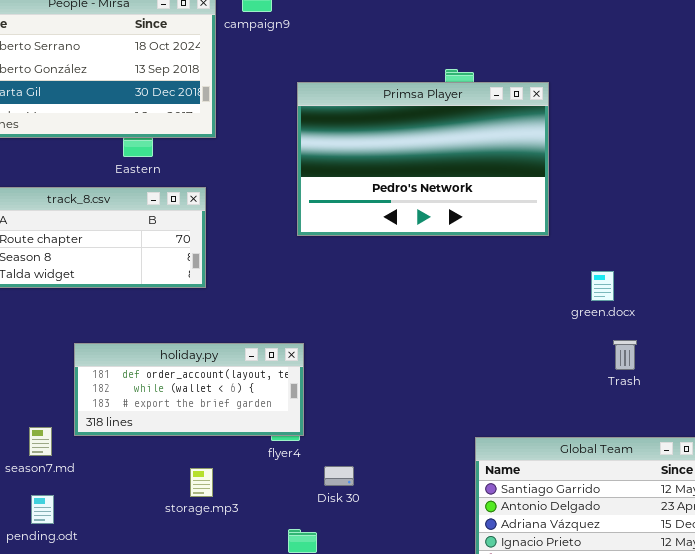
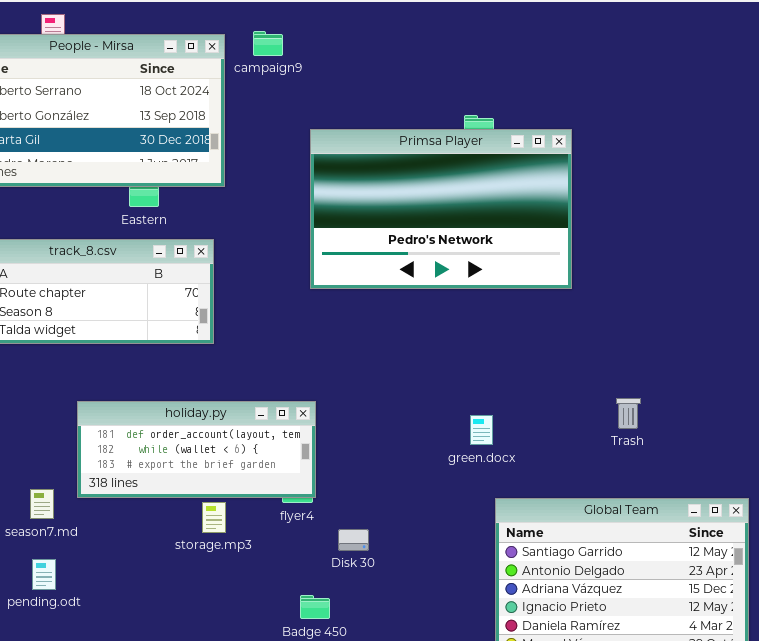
green.docx: [591,271,614,301] -> [470,415,493,445], moved
Trash: [613,340,637,370] -> [616,398,641,429], moved
storage.mp3: [190,468,213,497] -> [202,502,226,533], moved

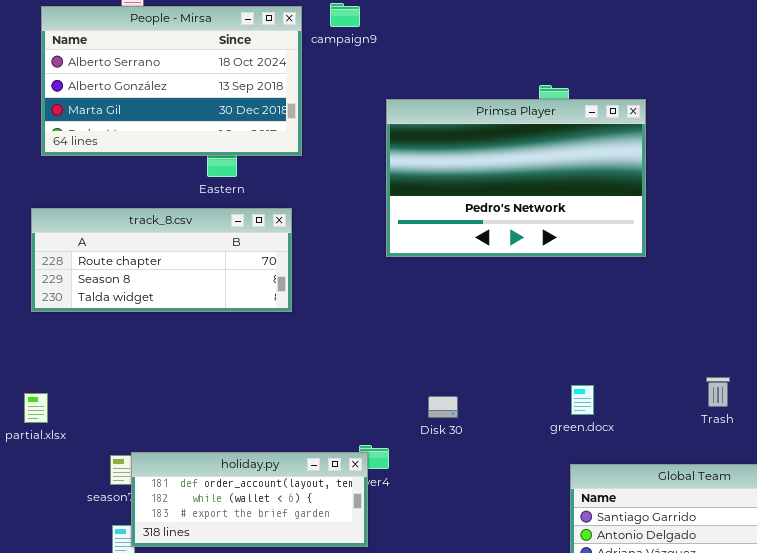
Trash: [616,398,641,429] -> [706,377,730,407], moved
holiday.py: [77,401,316,498] -> [131,452,368,547], moved
green.docx: [470,415,493,445] -> [571,385,594,415], moved
Disk 30: [338,529,369,551] -> [428,396,458,418], moved

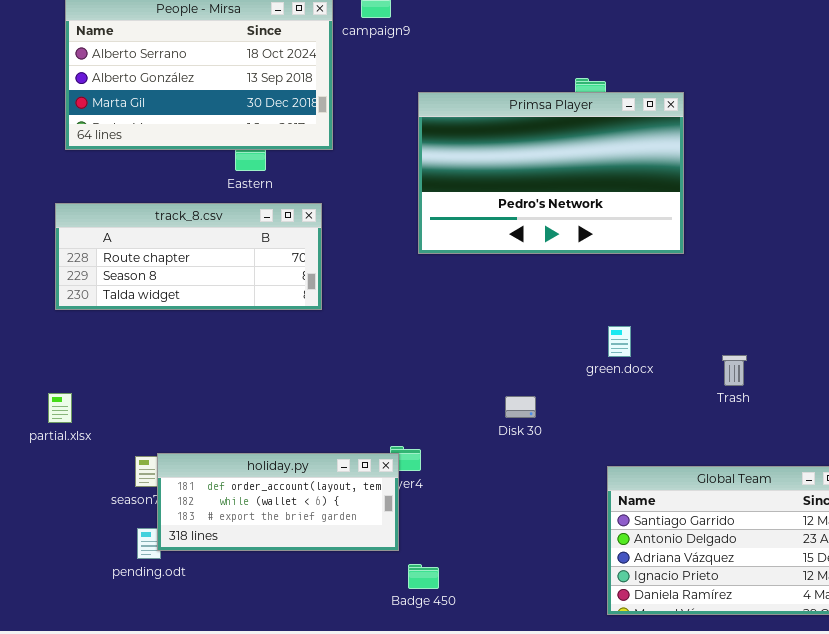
Trash: [706,377,730,407] -> [722,355,747,386], moved
green.docx: [571,385,594,415] -> [608,326,631,357], moved
Disk 30: [428,396,458,418] -> [505,396,536,418], moved

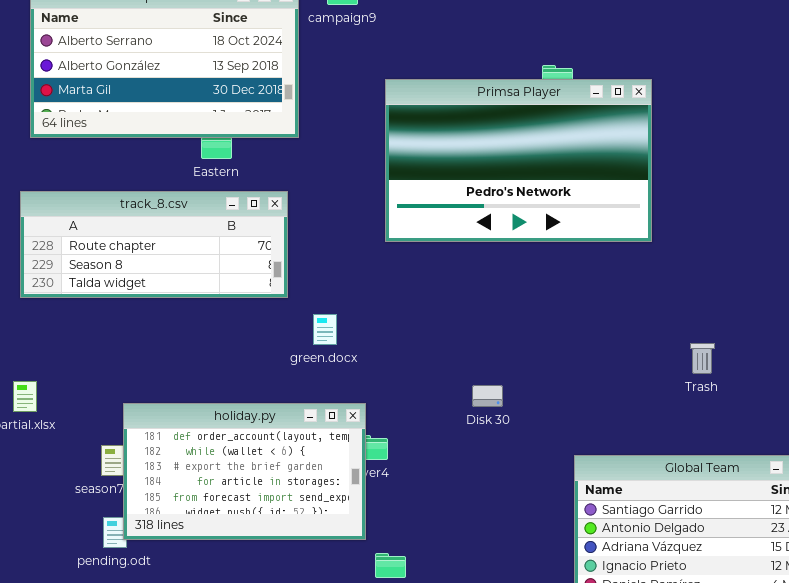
green.docx: [608,326,631,357] -> [313,314,337,345], moved
holiday.py: [157,453,399,551] -> [123,403,366,540], resized

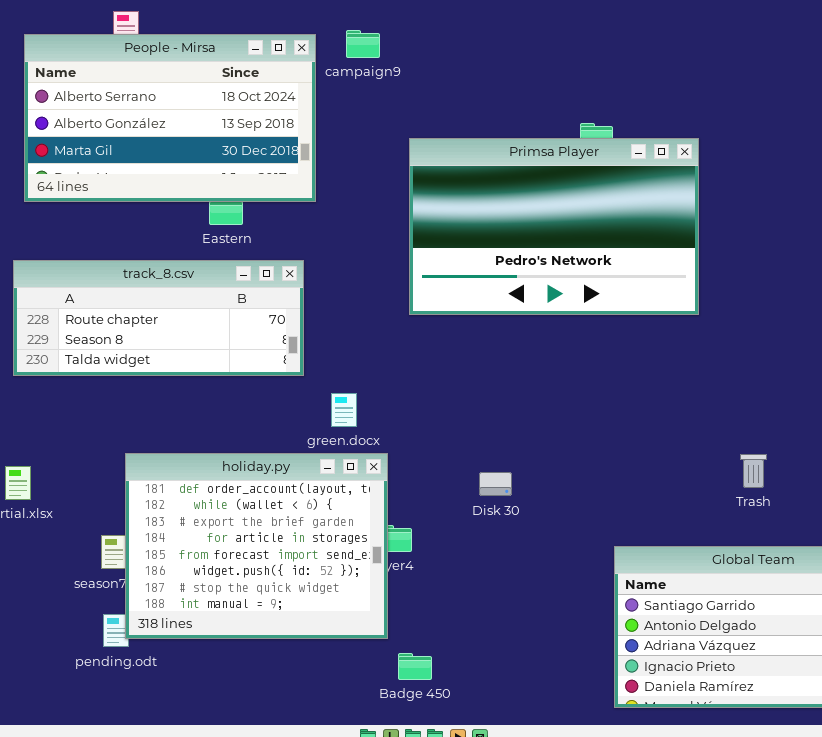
Trash: [690,343,715,374] -> [740,454,767,488], moved
Disk 30: [472,385,503,407] -> [479,472,512,496], moved
holiday.py: [123,403,366,540] -> [125,453,388,639], resized

